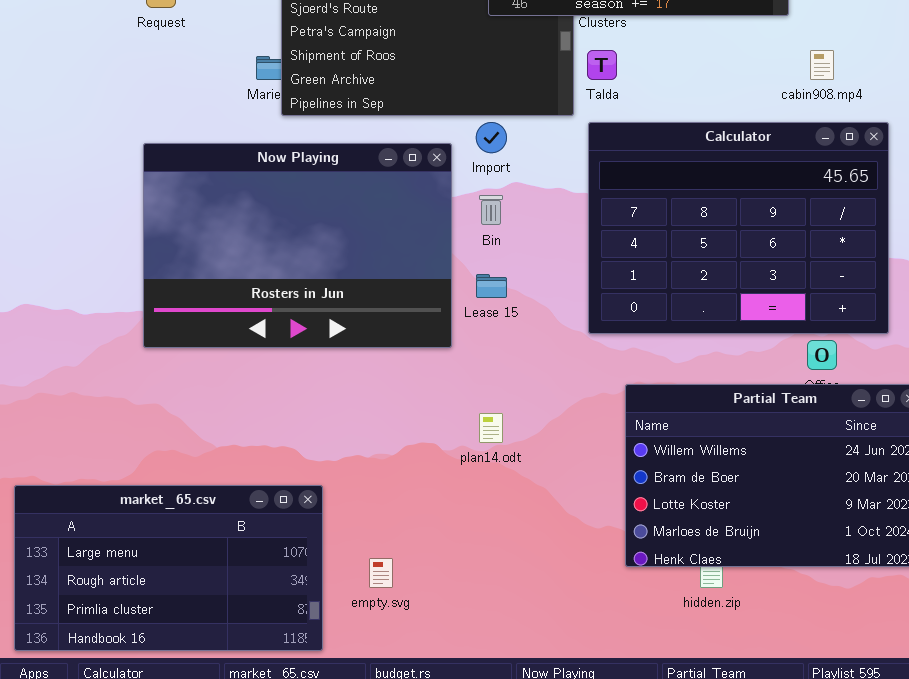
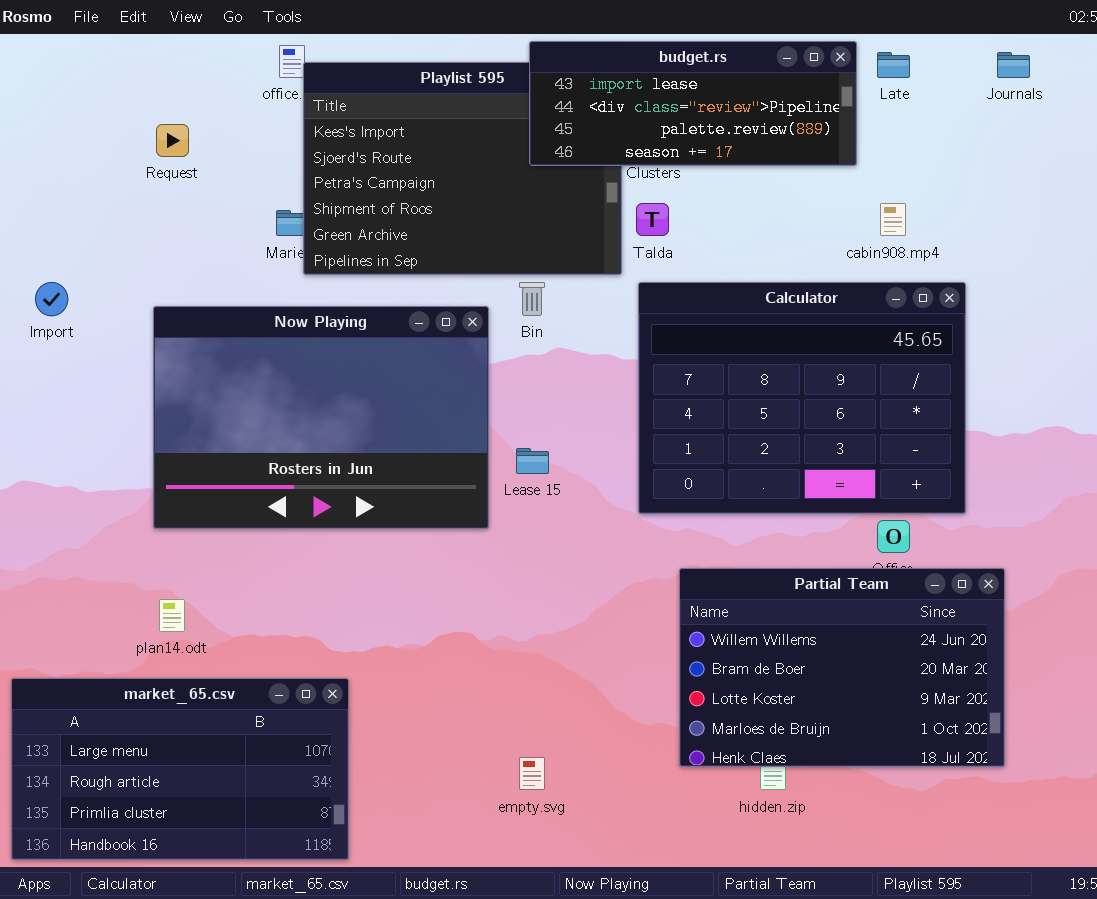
Import: [476,122,507,153] -> [35,282,68,316], moved
Bin: [479,195,503,225] -> [519,282,545,316], moved
plan14.odt: [479,413,503,443] -> [159,599,185,632], moved
empty.svg: [369,558,393,588] -> [519,757,545,790], moved

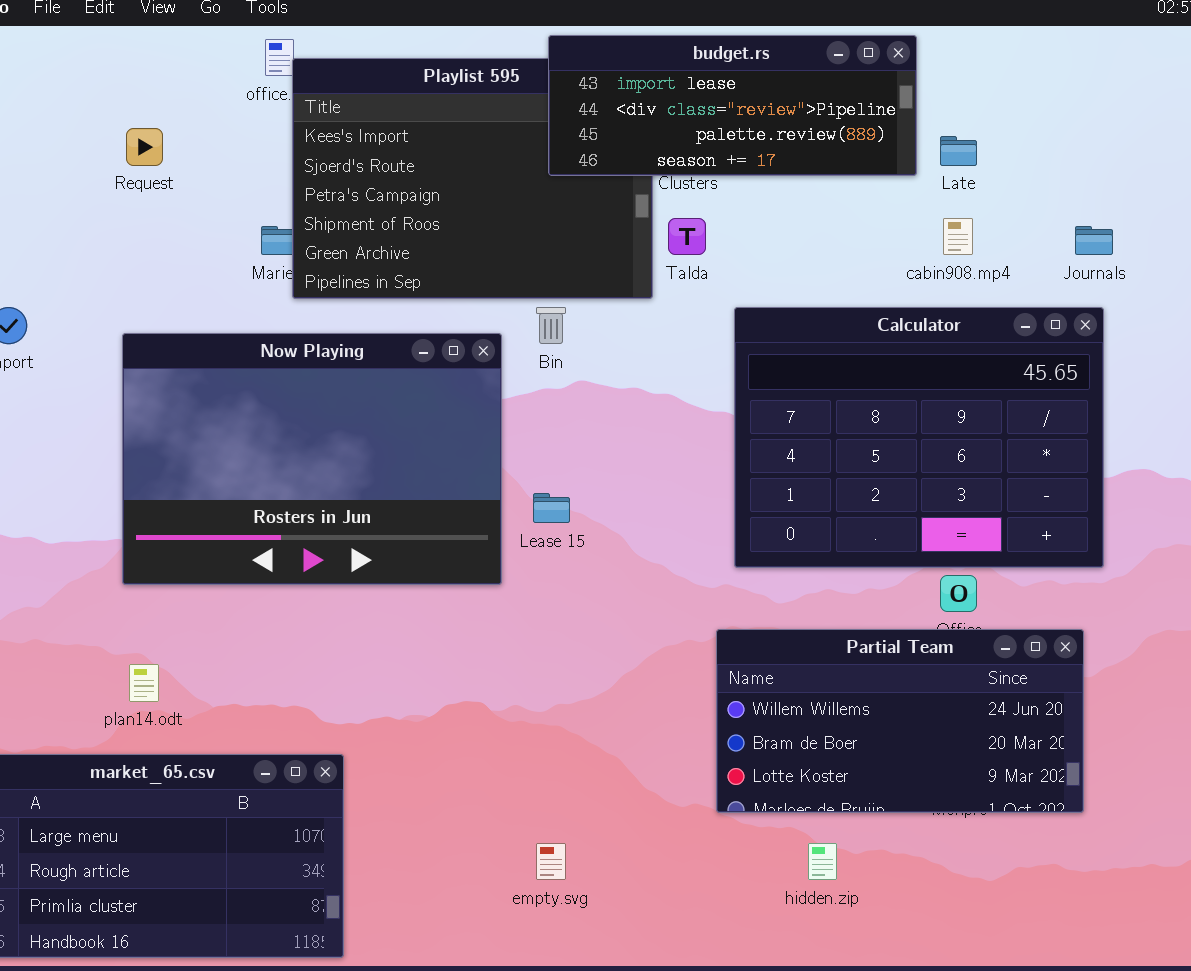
Late: [877,52,910,78] -> [940,136,977,166], moved
Journals: [997,52,1030,78] -> [1075,226,1113,255], moved
Calculator: [638,282,966,514] -> [734,307,1104,568], moved
Partial Team: [679,568,1005,767] -> [716,629,1084,813], resized

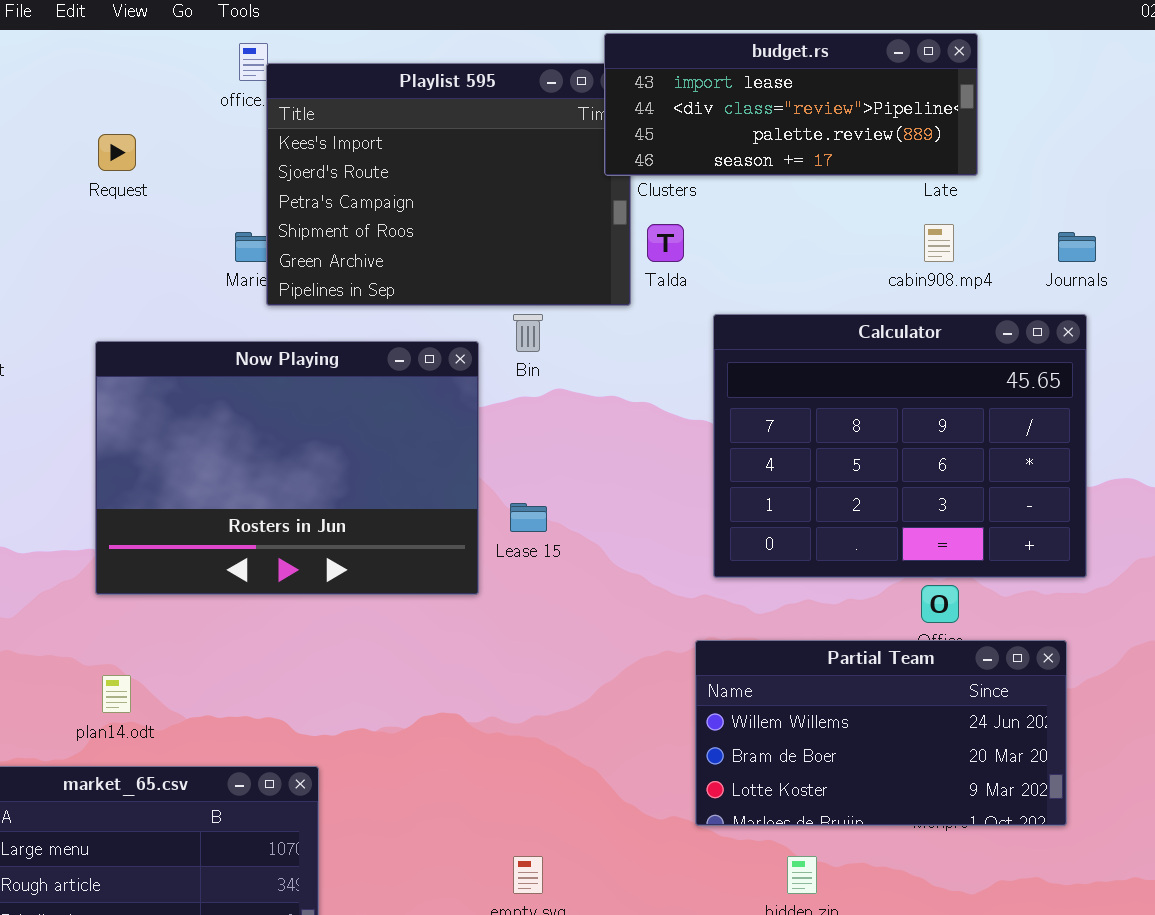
budget.rs: [548,35,917,176] -> [604,33,978,176], moved

